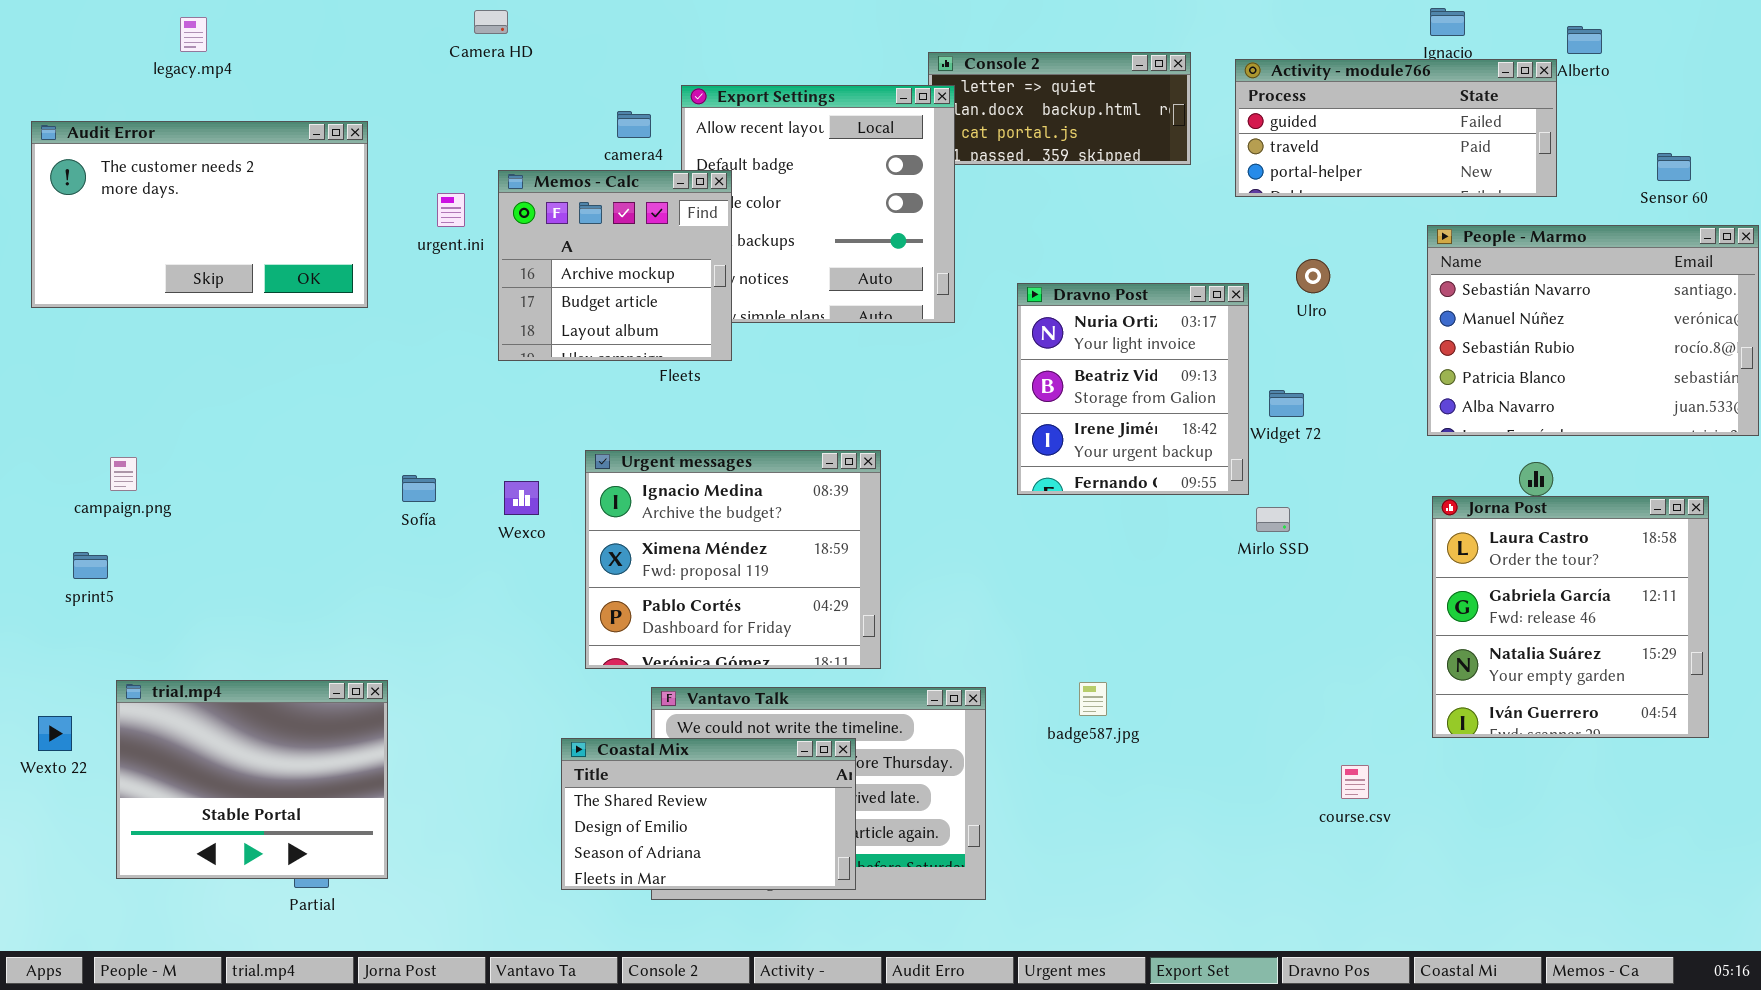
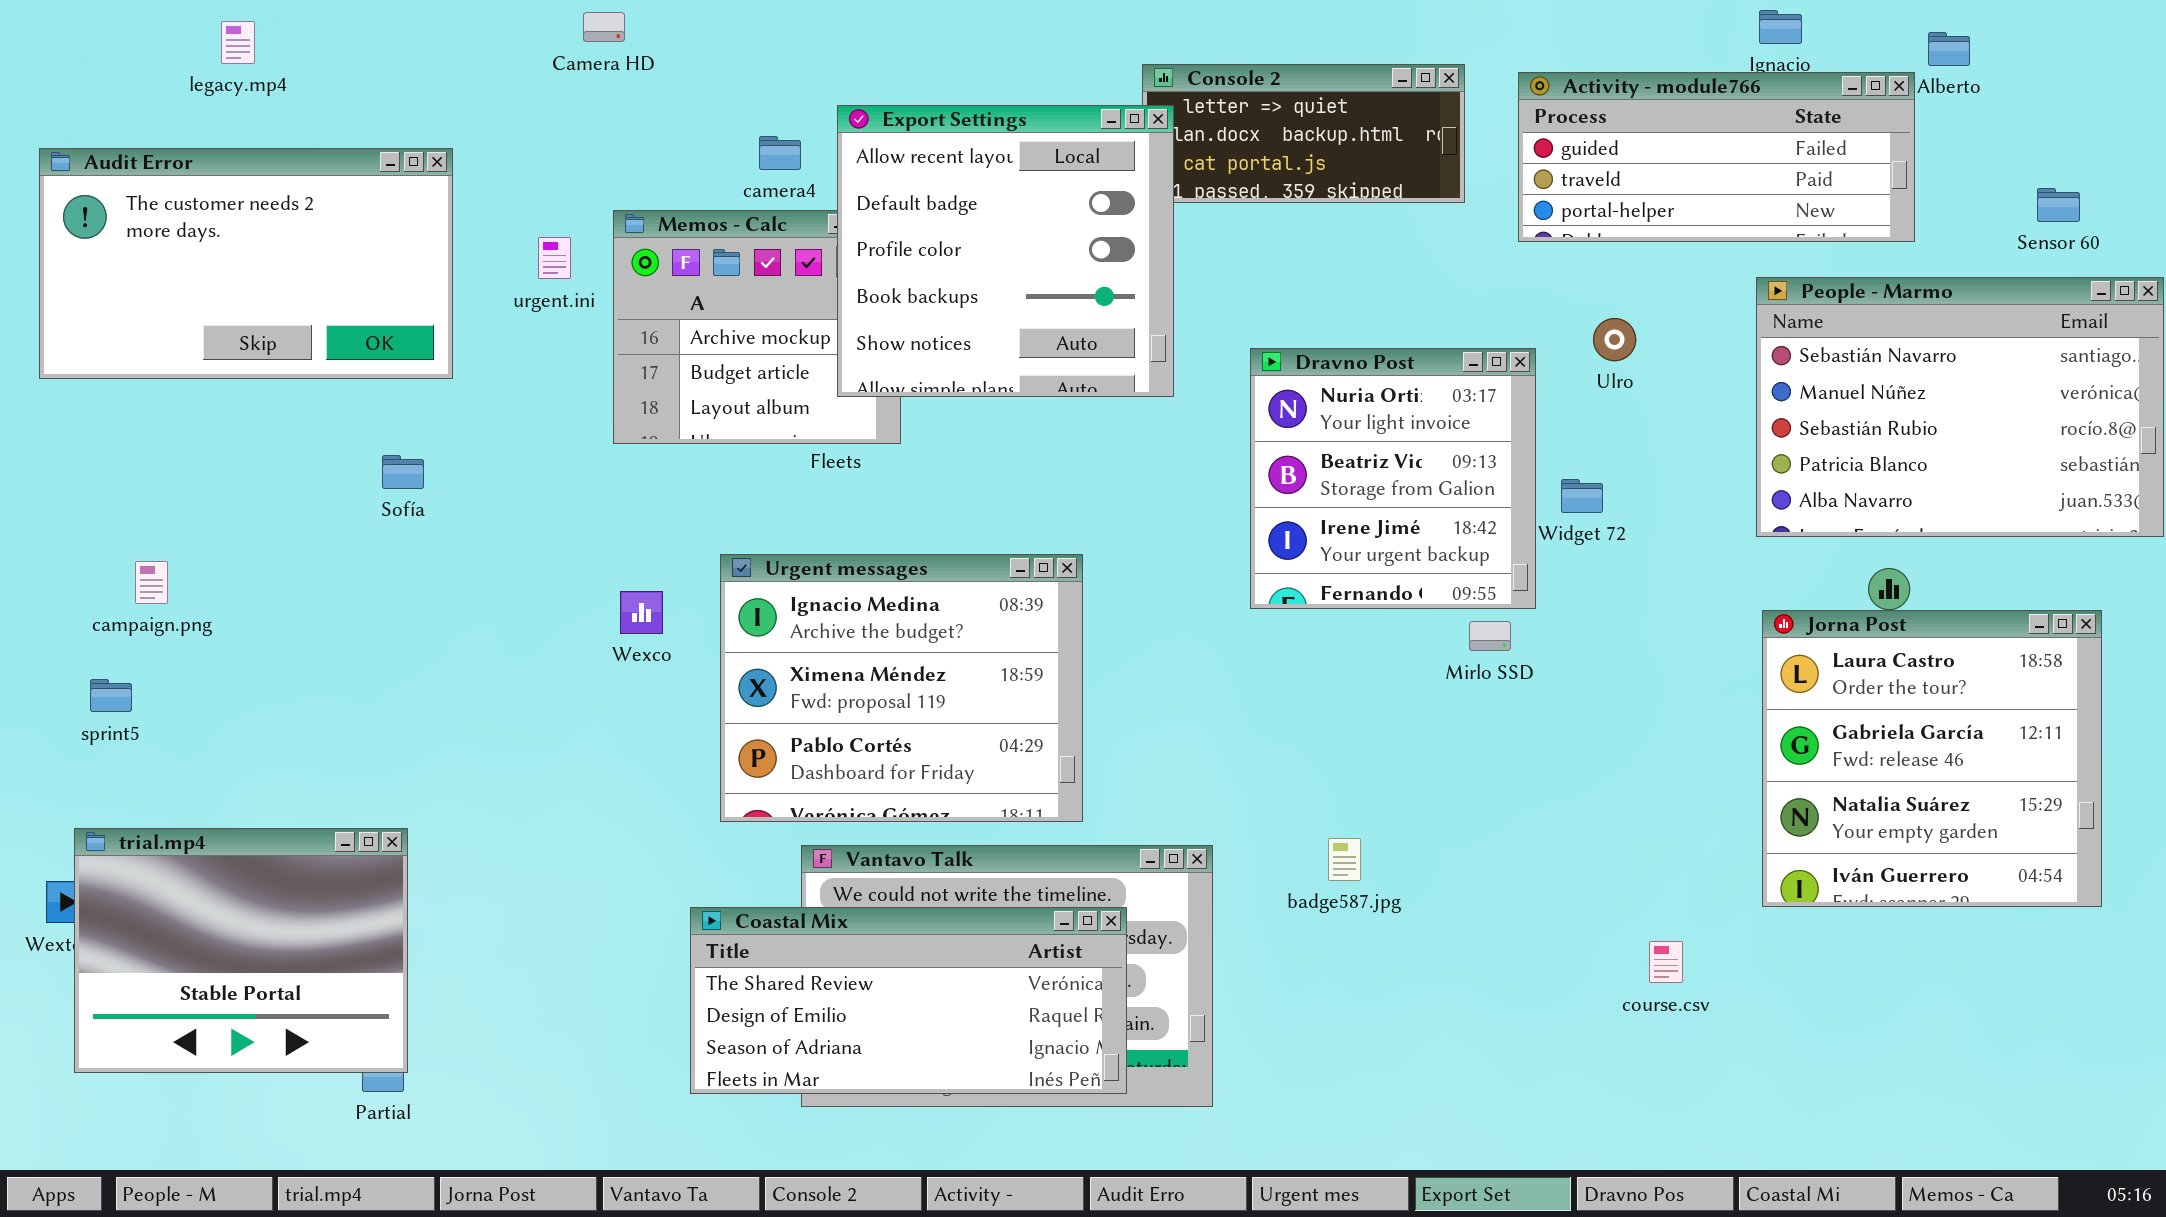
Export Settings: [681,85,955,323] -> [837,105,1174,397], raised
Sofía: [402,475,436,502] -> [382,455,424,489], moved
Mirlo SSD: [1256,507,1290,532] -> [1469,621,1511,651], moved
trial.mp4: [116,680,388,879] -> [74,828,408,1073], moved
Coastal Mix: [561,738,856,890] -> [690,907,1127,1094], resized

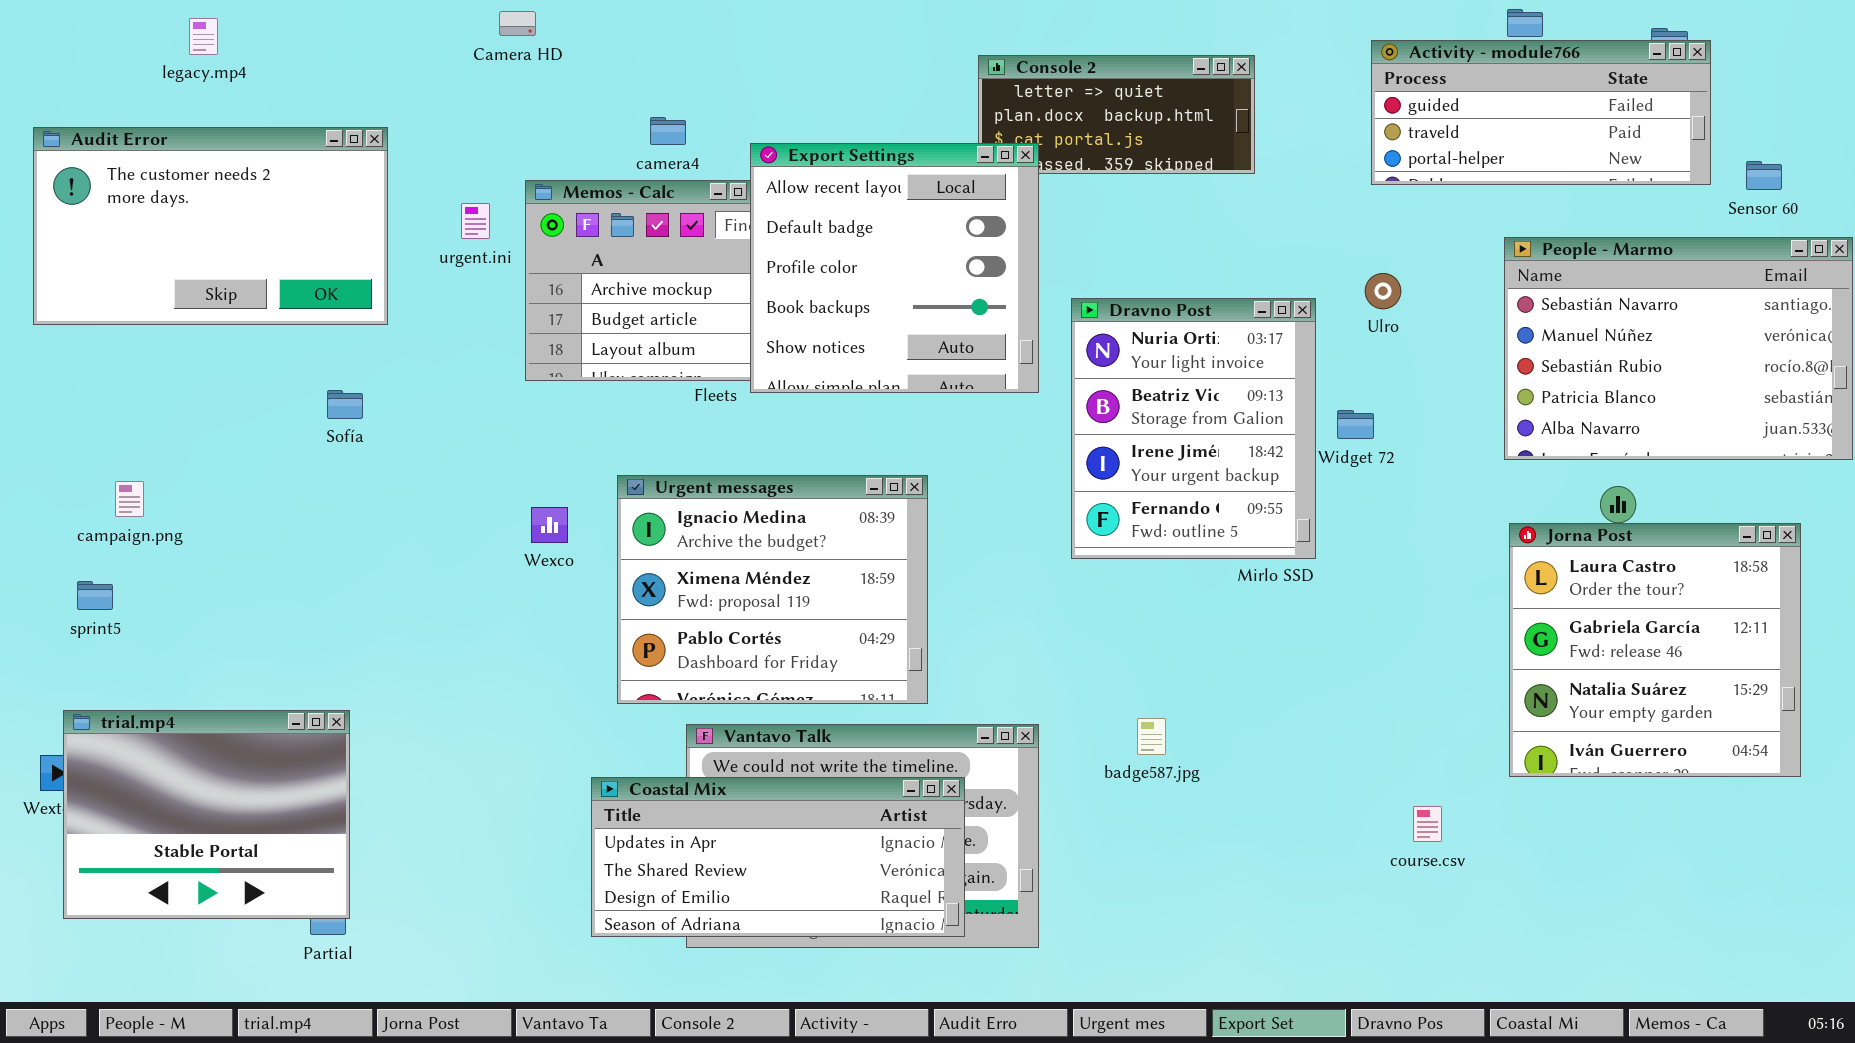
Activity - module766: [1518,72,1915,242] -> [1371,40,1711,185], moved
Export Settings: [837,105,1174,397] -> [750,143,1039,393], moved
Dravno Post: [1250,348,1536,609] -> [1071,298,1316,559], resized
Coastal Mix: [690,907,1127,1094] -> [591,777,965,937], scrolled up 1 row

